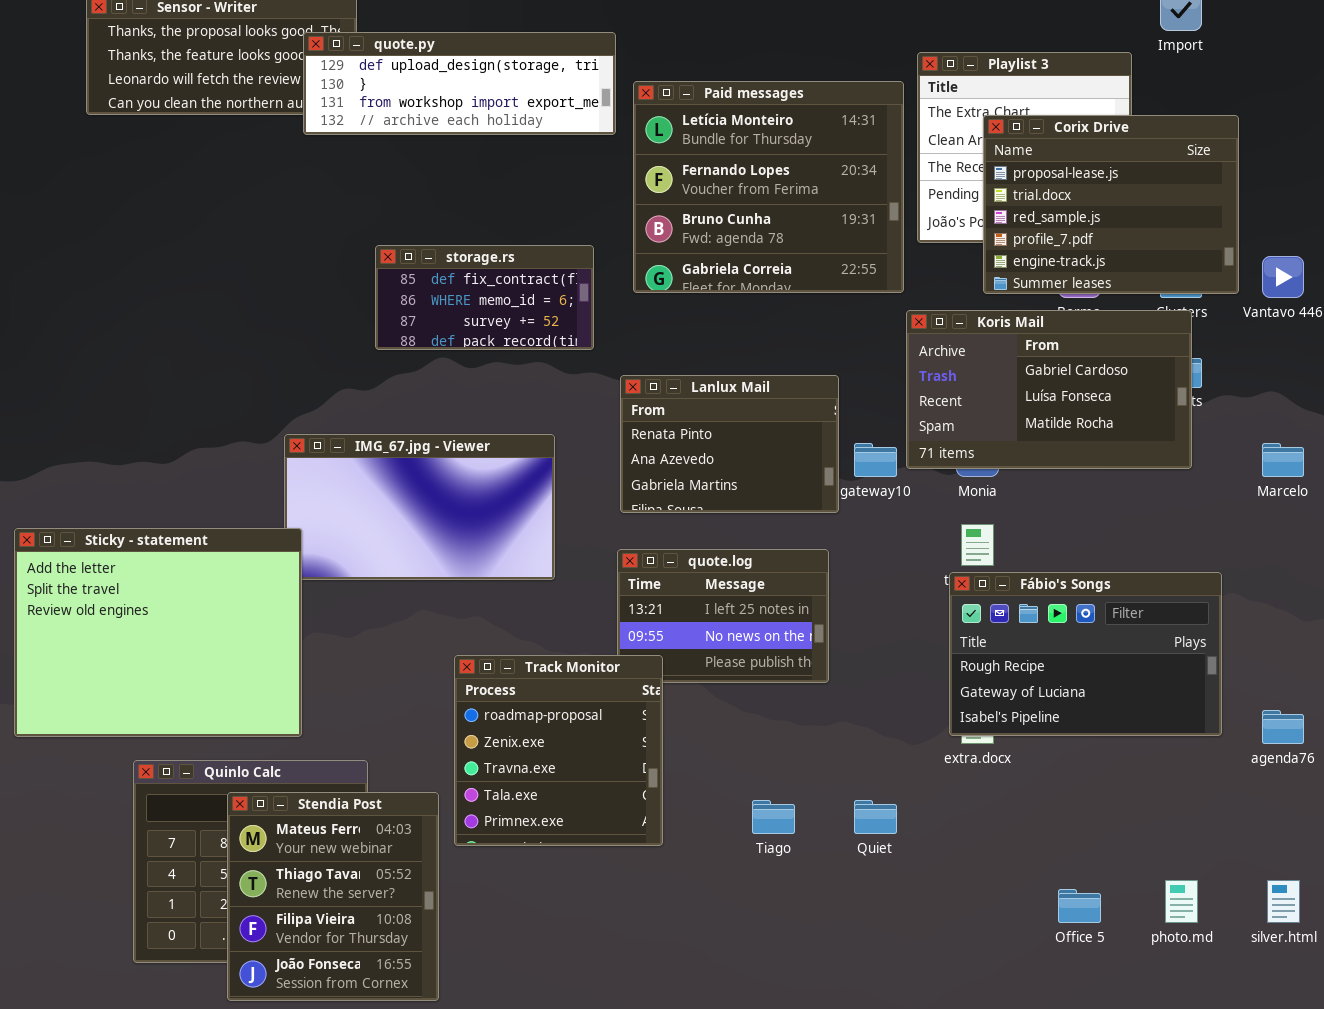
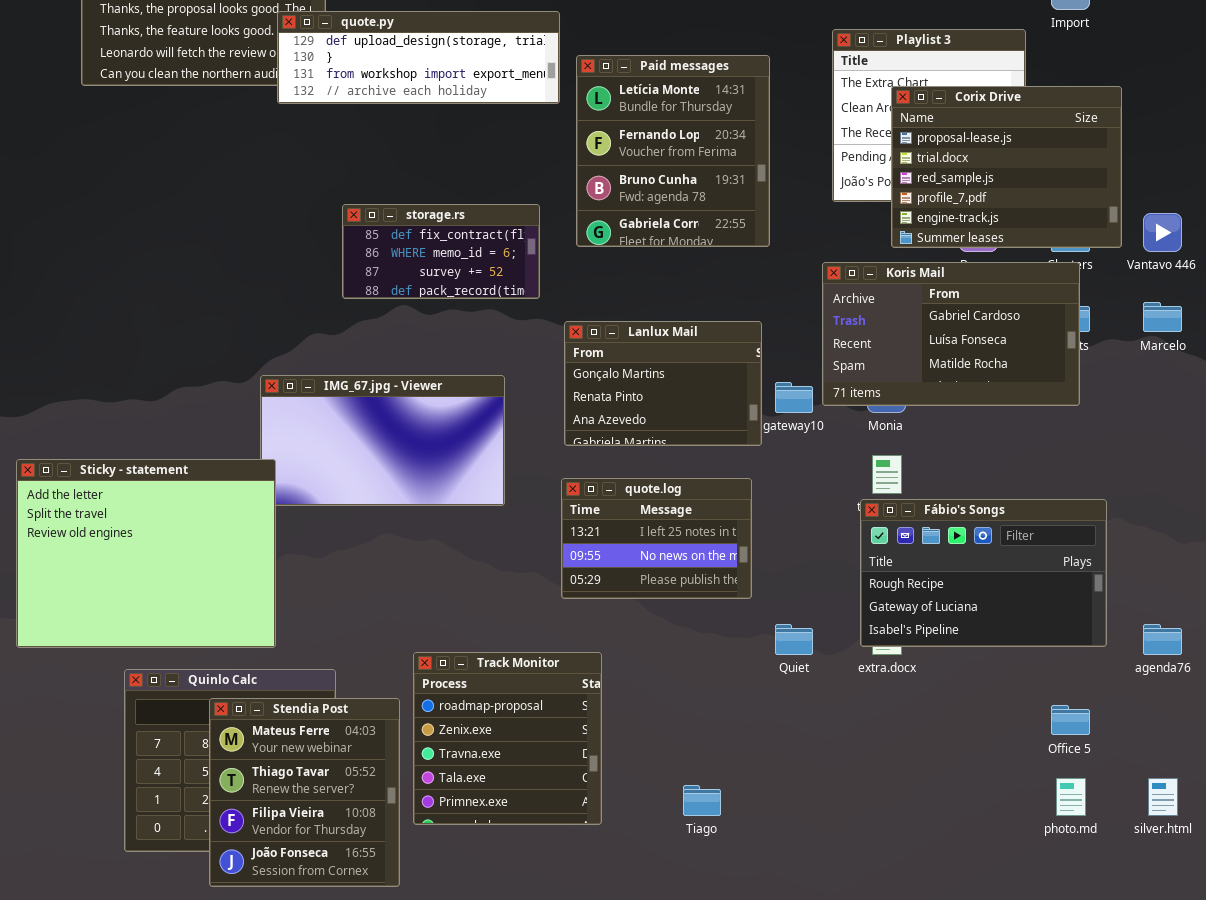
Paid messages: [633,81,904,293] -> [576,55,770,247], resized
Lanlux Mail: [620,375,839,513] -> [564,321,762,446], scrolled up 1 row
Marcelo: [1262,443,1304,477] -> [1143,302,1182,332], moved
Track Monitor: [454,655,663,846] -> [413,652,602,825], moved
Tiago: [752,800,795,834] -> [683,785,721,816], moved
Quiet: [854,800,897,834] -> [775,624,813,655], moved
Office 5: [1058,889,1101,923] -> [1051,705,1090,735], moved

